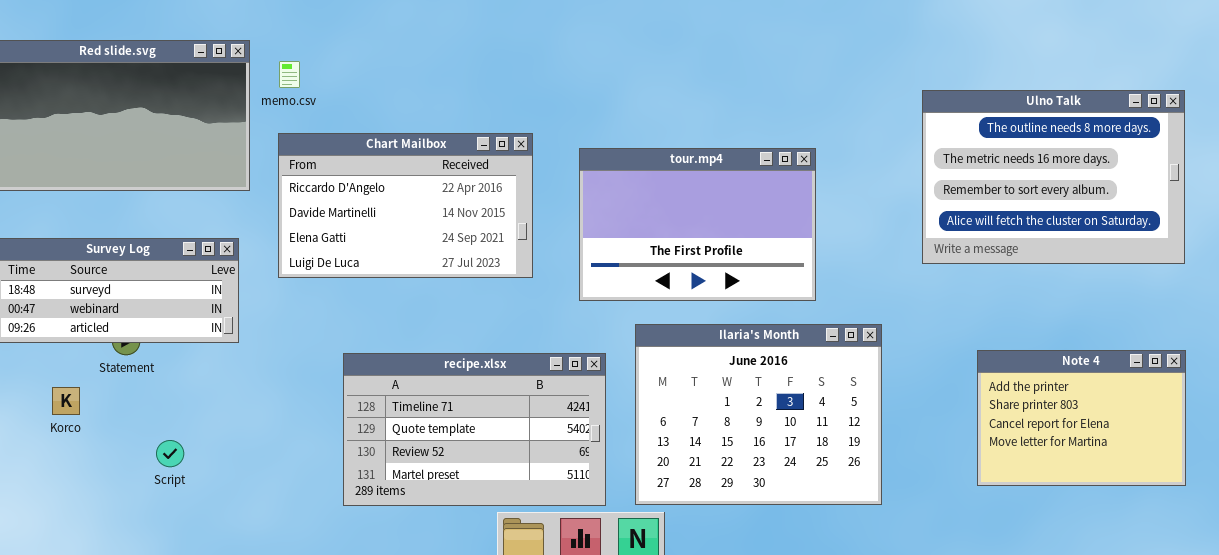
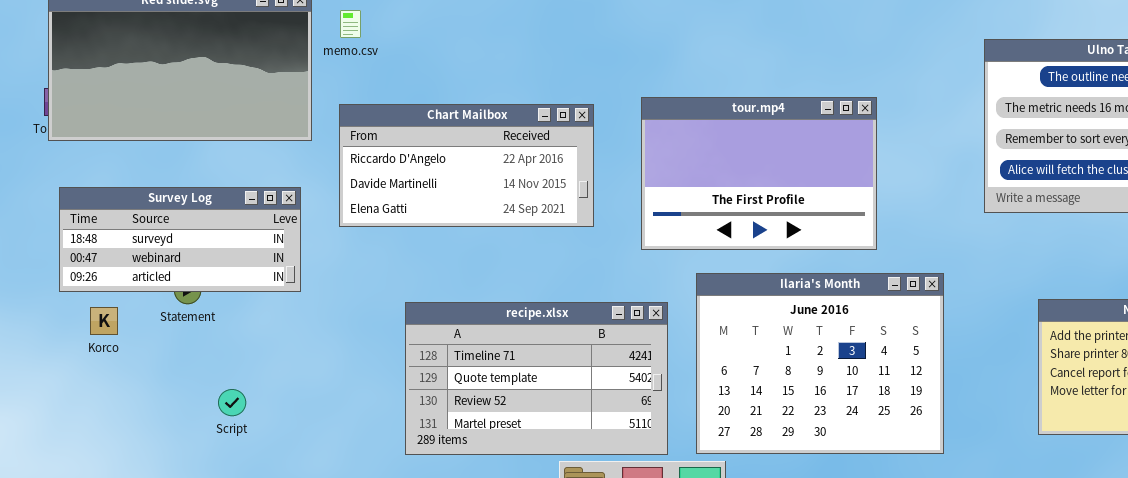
Chart Mailbox: [278,133,533,278] -> [339,104,594,227], resized
Korco: [52,387,80,415] -> [90,307,118,335], moved

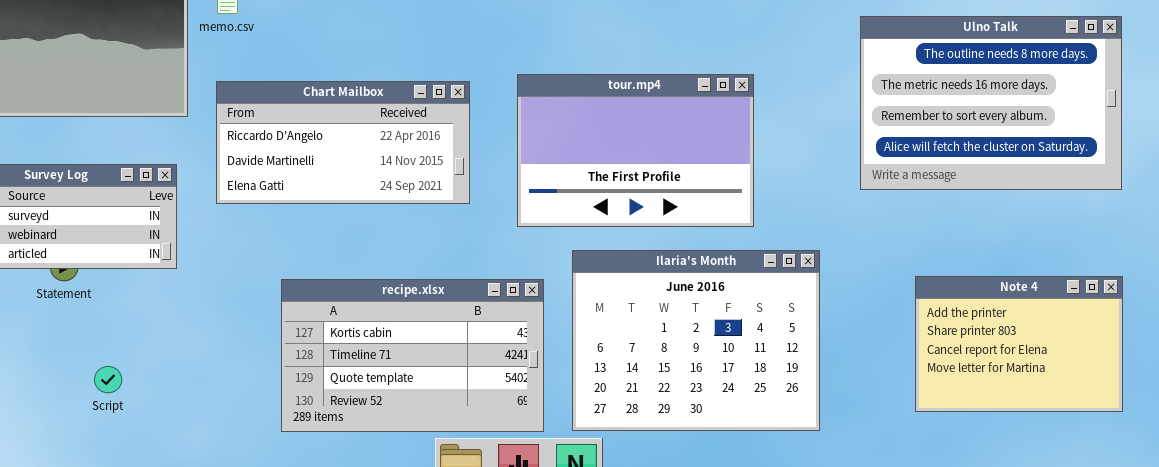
recipe.xlsx: [405,302,668,455] -> [281,279,544,432], scrolled up 1 row

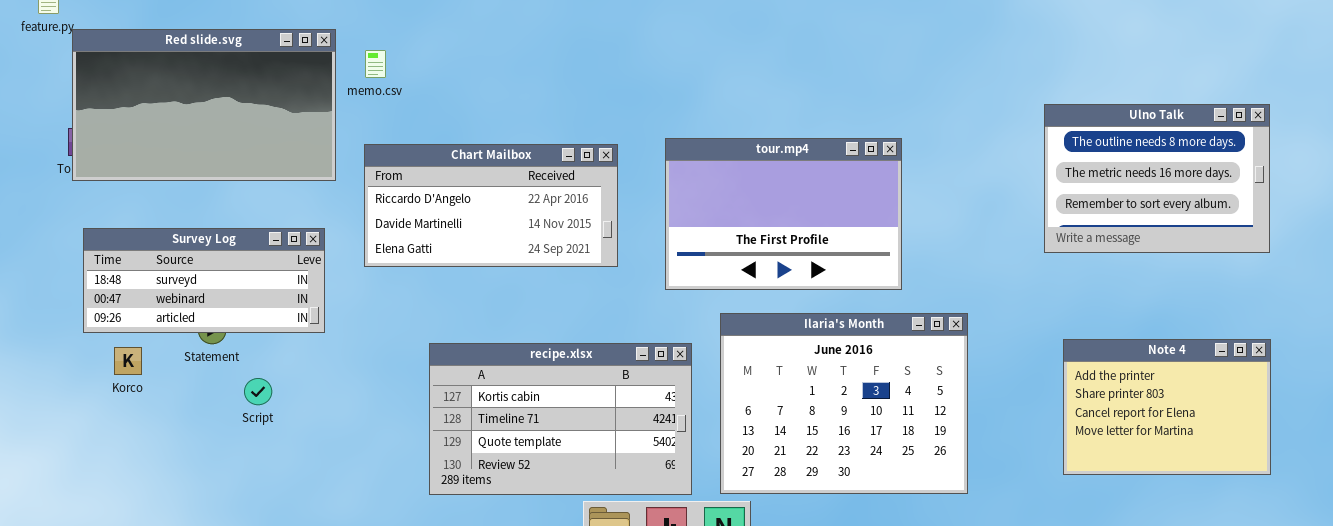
Ulno Talk: [860,16,1122,190] -> [1044,104,1270,253], resized
Script: [94,366,122,393] -> [244,378,272,405], moved

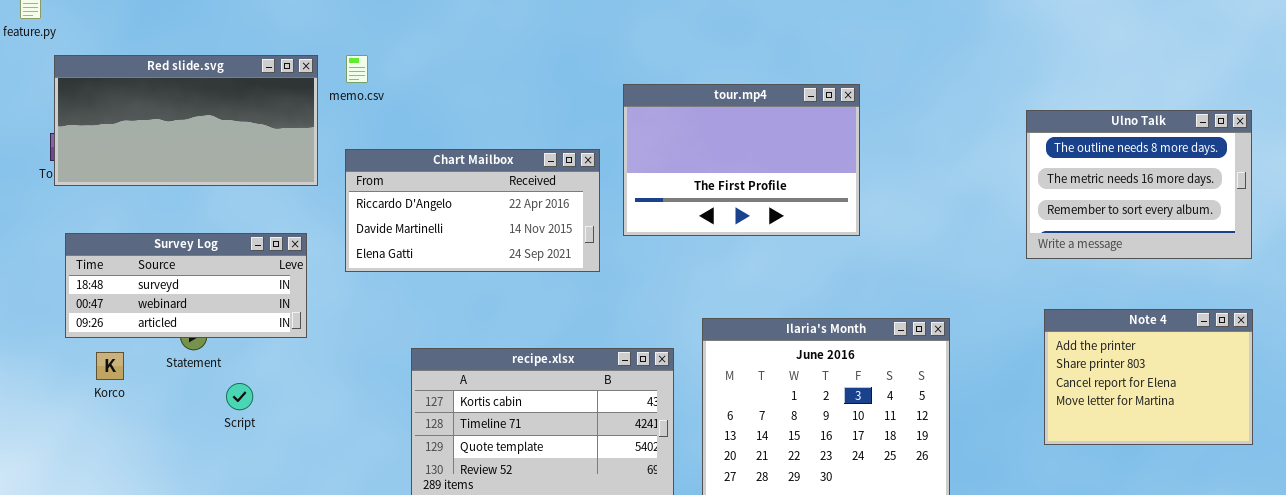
Red slide.svg: [72,29,336,181] -> [54,55,318,186], resized
tour.mp4: [665,138,902,290] -> [623,84,860,236], moved
Note 4: [1063,339,1271,475] -> [1044,309,1253,445], moved

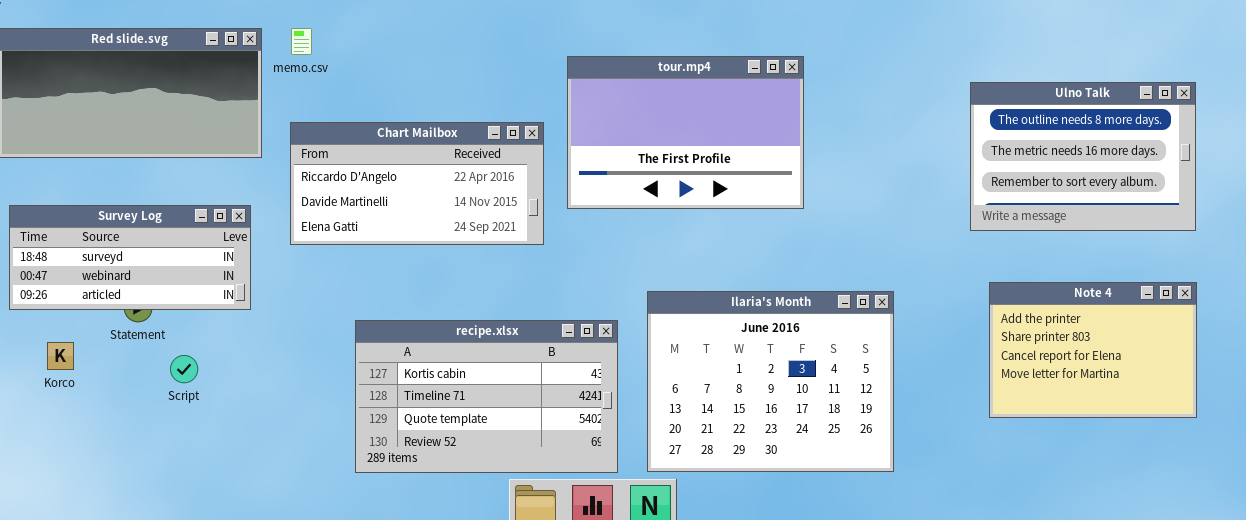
Korco: [96,352,124,380] -> [47,342,74,370], moved

